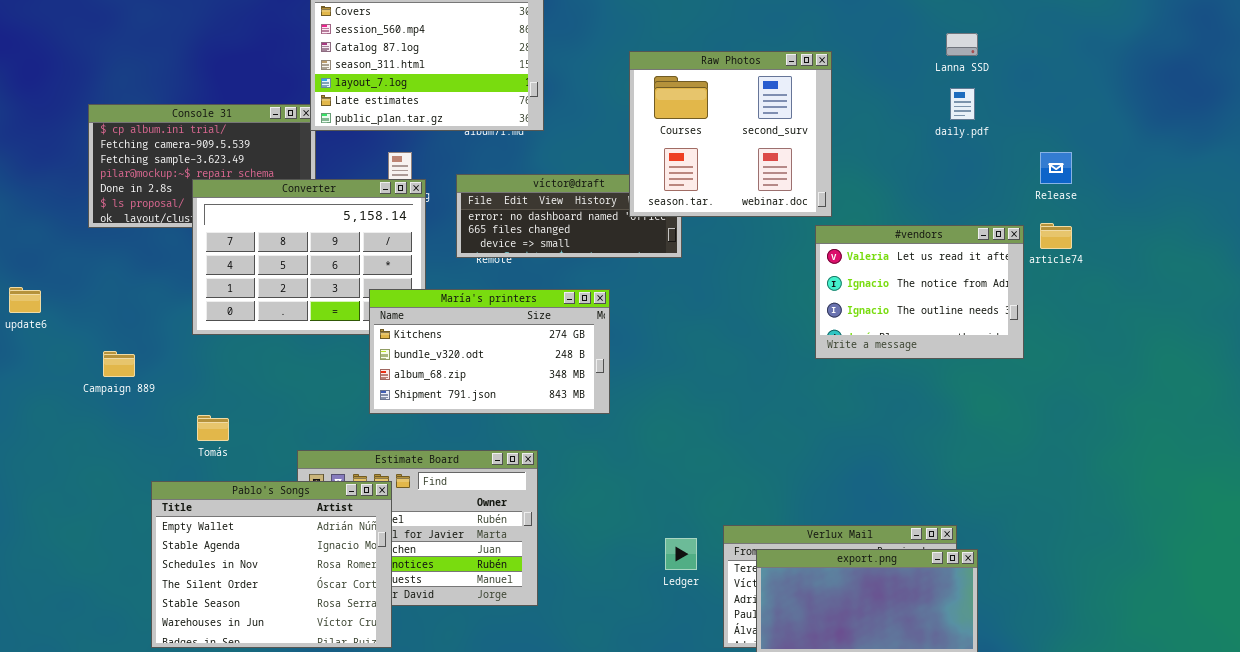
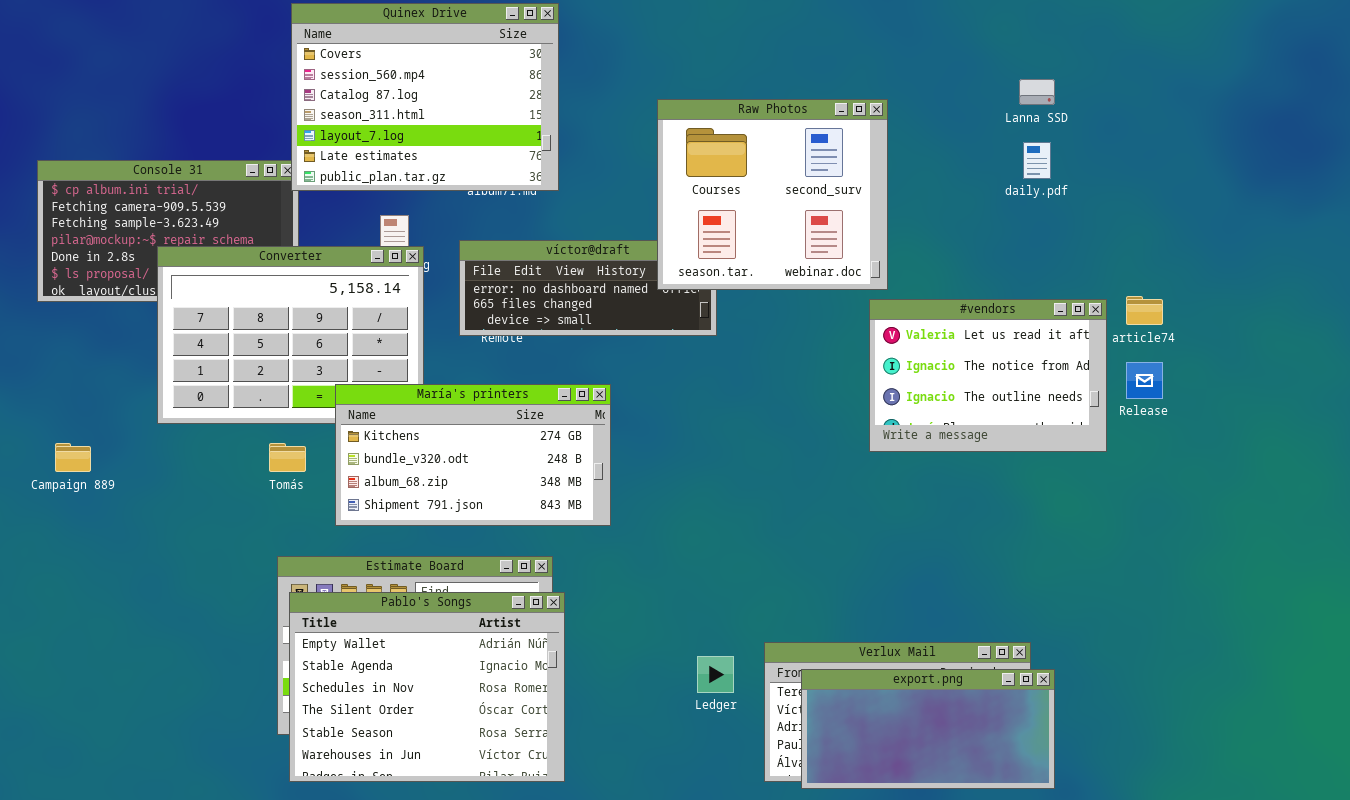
Release: [1040,152,1072,184] -> [1126,362,1163,399], moved
María's printers: [369,289,610,414] -> [335,384,611,526], moved
Tomás: [197,415,229,441] -> [269,443,306,472], moved
Pablo's Songs: [151,481,392,648] -> [289,592,565,782], moved

